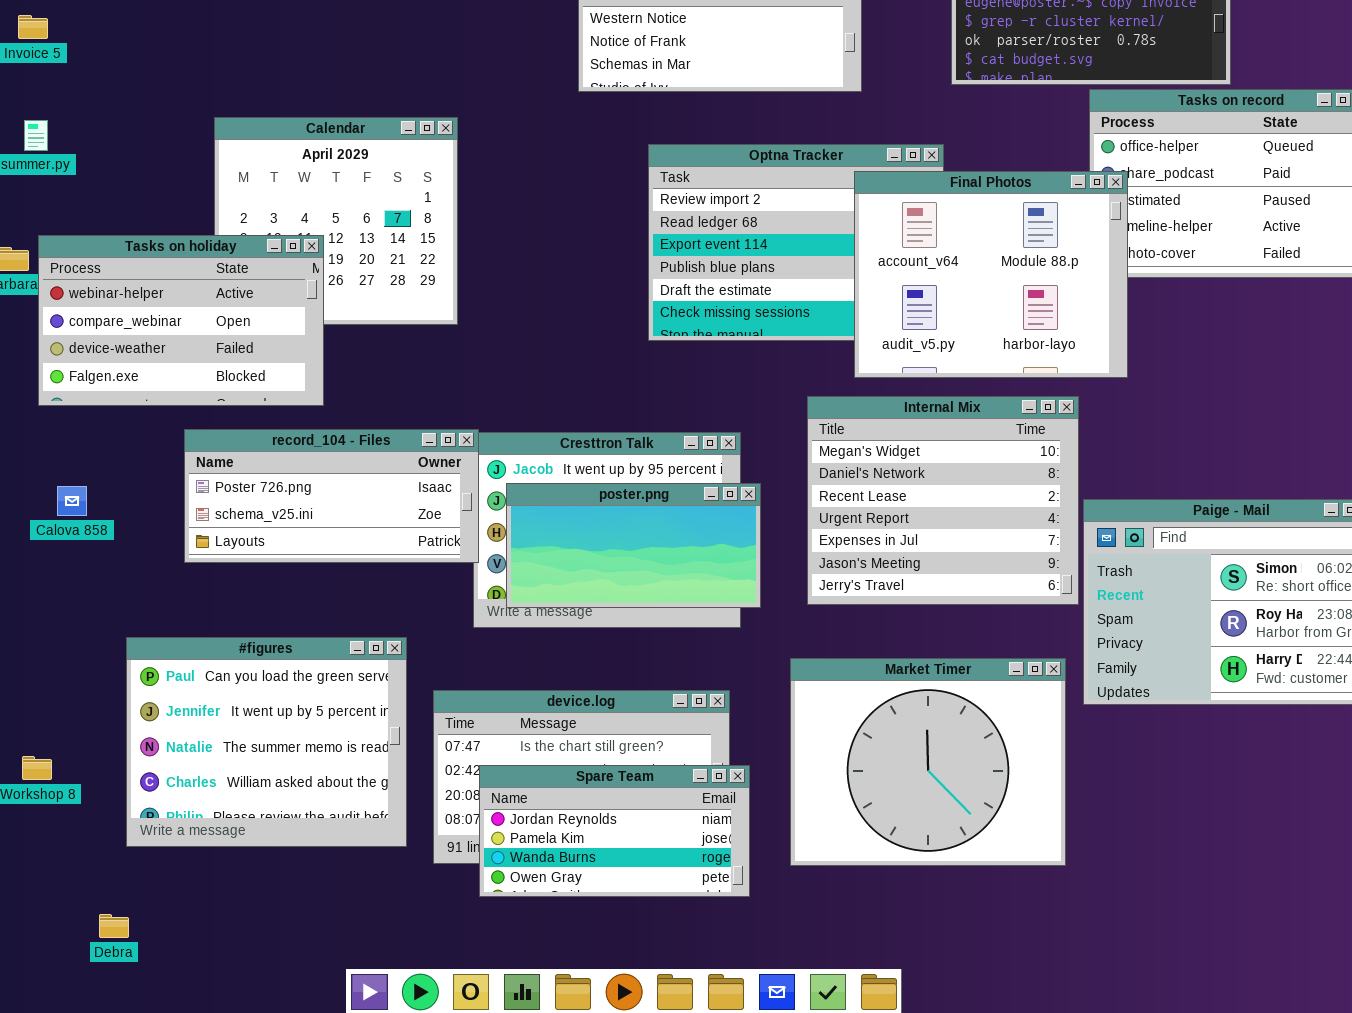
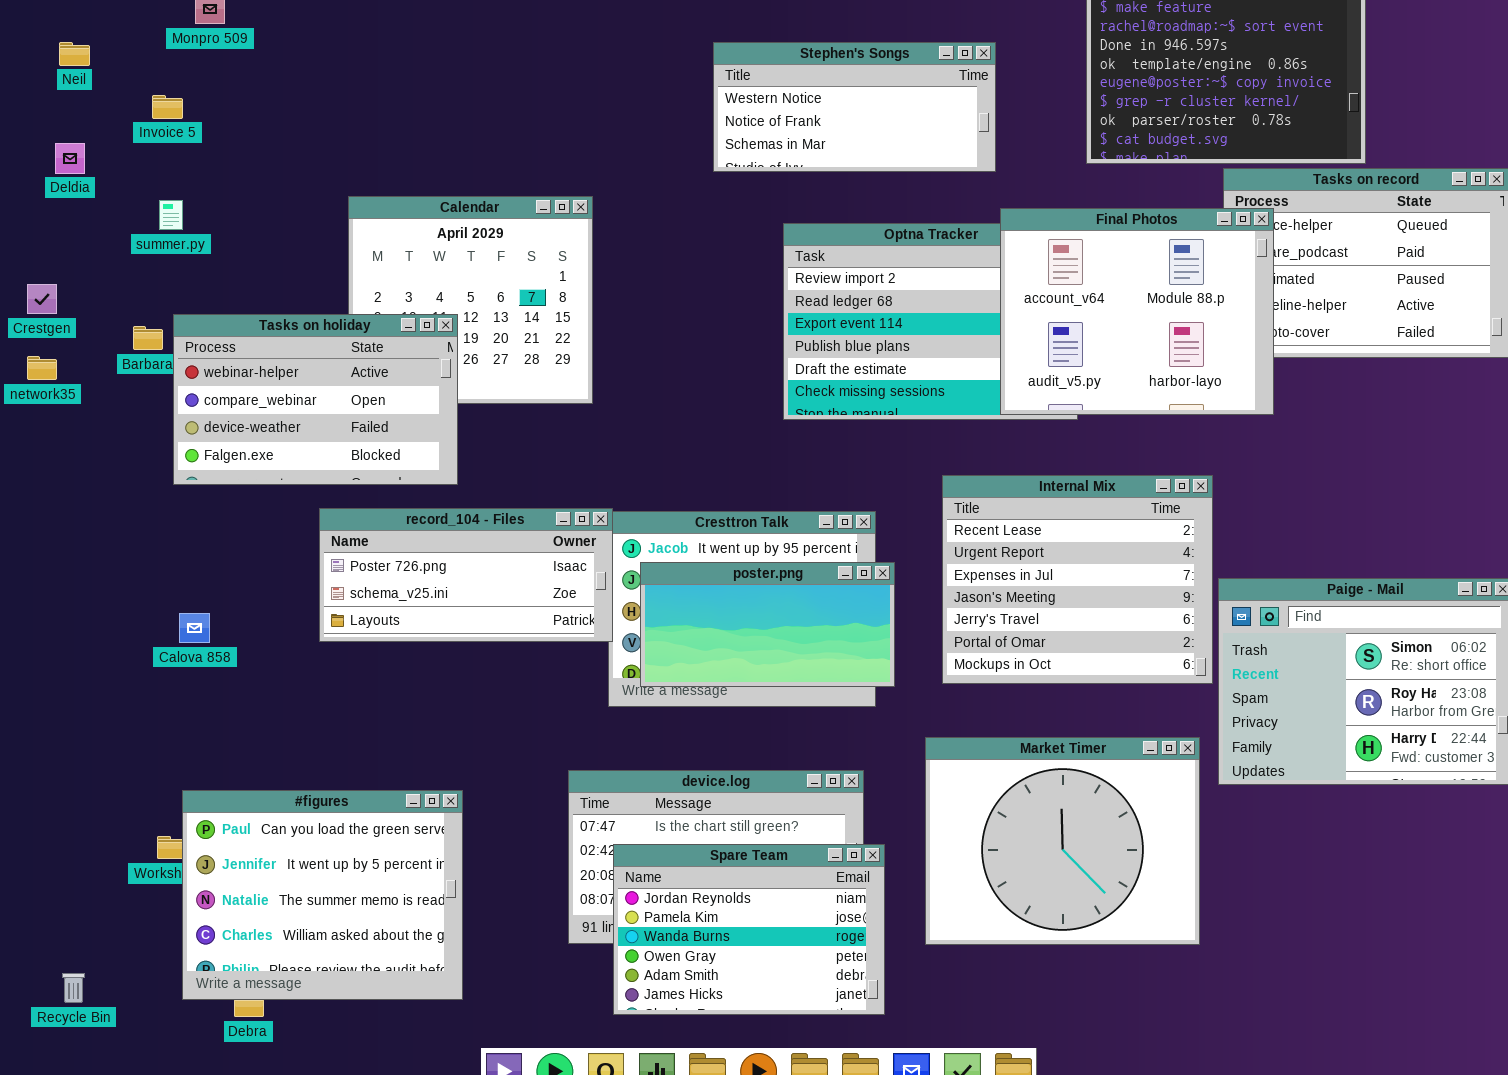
Final Photos: [854,171,1128,378] -> [1000,208,1274,415], moved
Internal Mix: [807,396,1079,605] -> [942,475,1213,684], scrolled down 2 rows
Calova 858: [57,486,87,516] -> [179,613,210,643], moved
#figures: [126,637,407,847] -> [182,790,463,1000], moved
Spare Team: [479,765,750,897] -> [613,844,885,1015], resized

